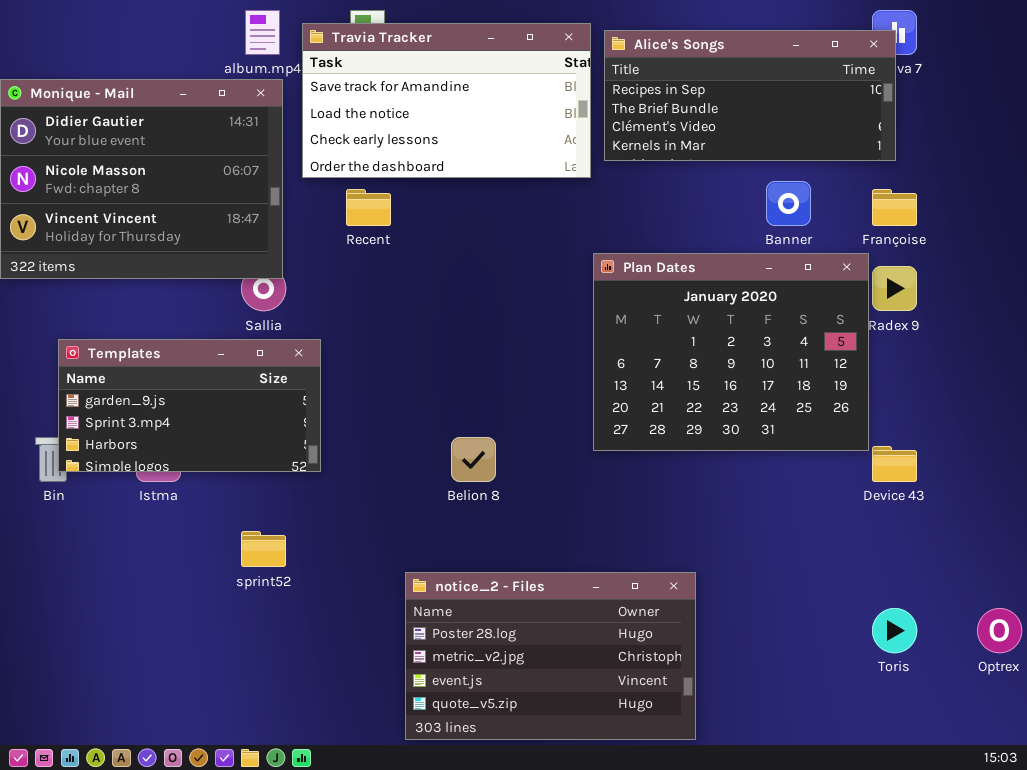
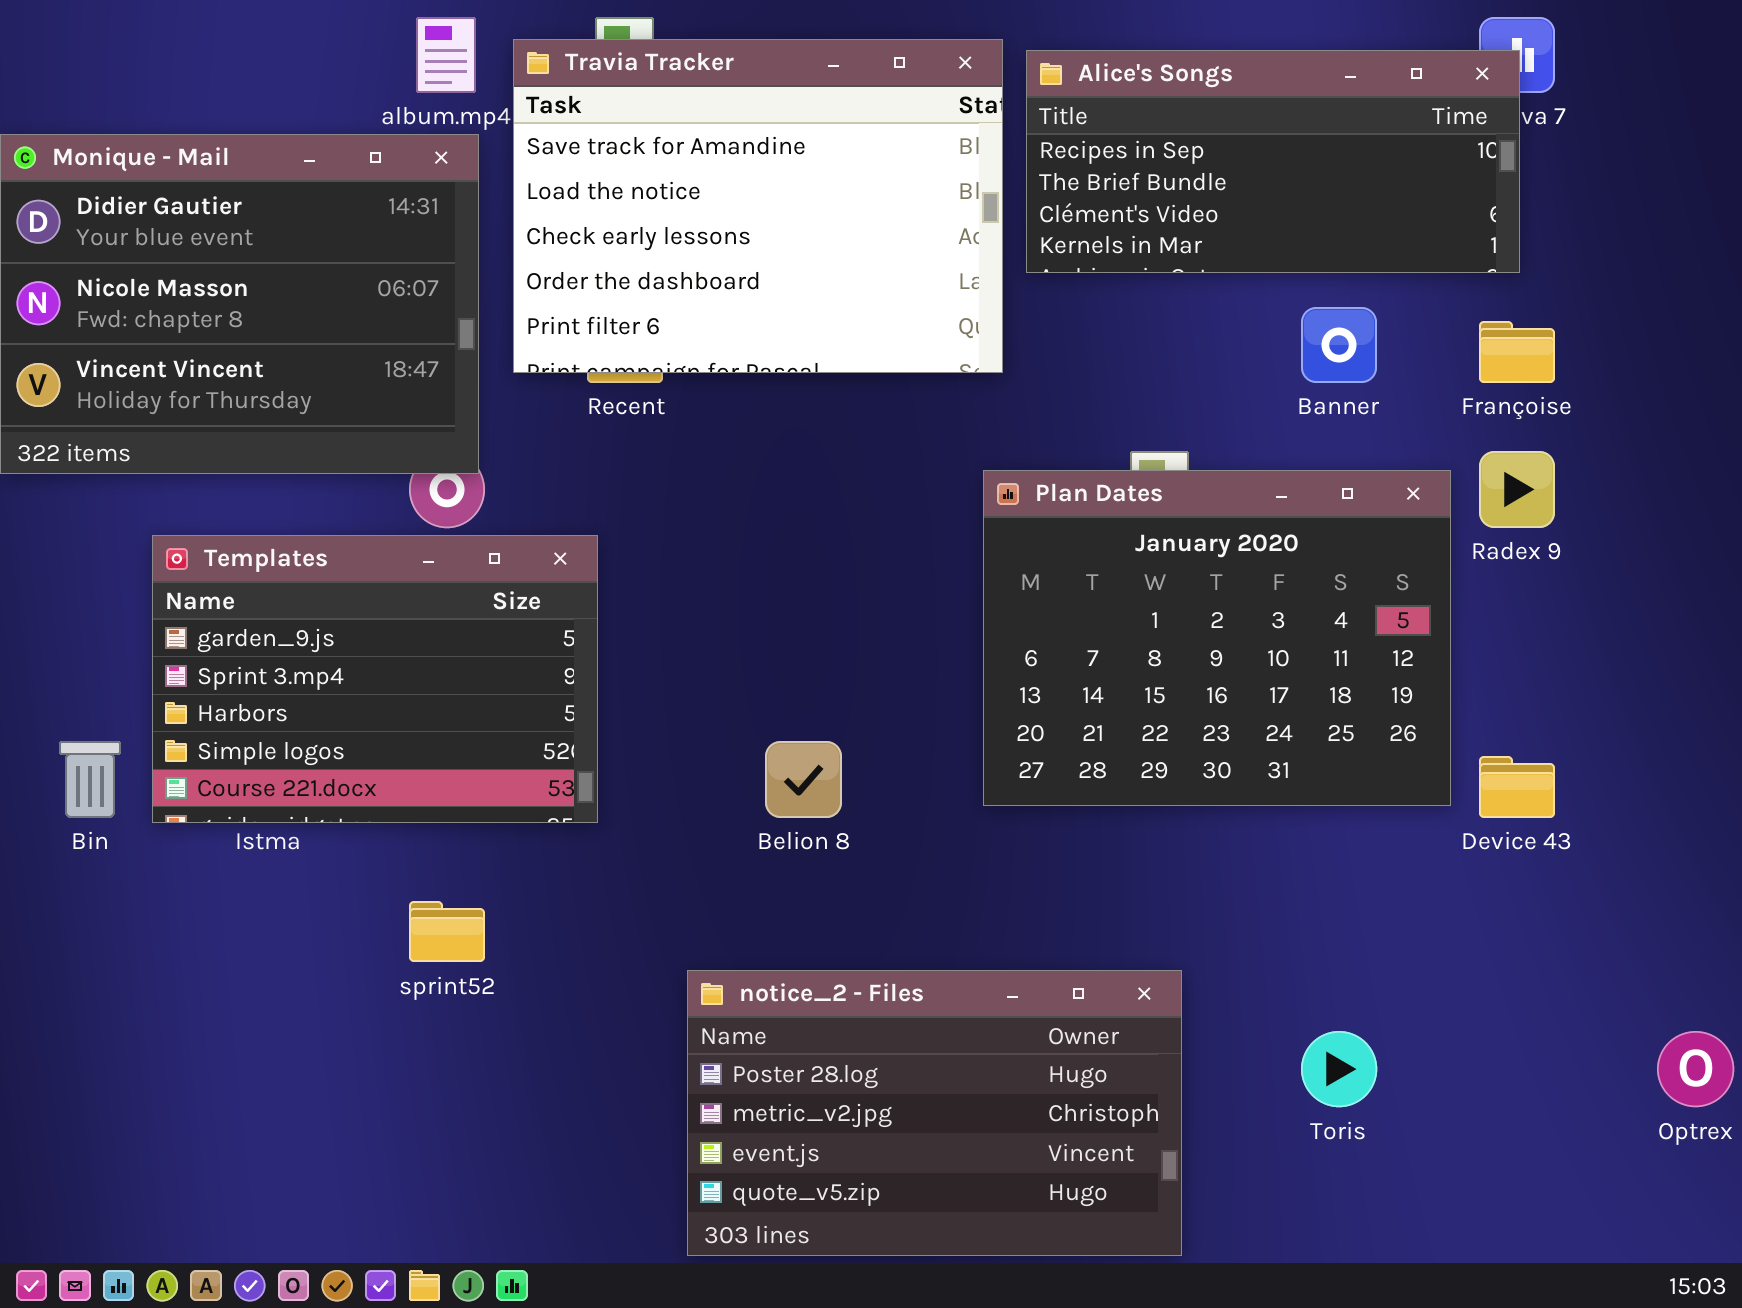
Travia Tracker: [302,23,591,178] -> [513,39,1003,373], resized
Plan Dates: [593,253,869,451] -> [983,470,1451,806], moved
Templates: [58,339,321,472] -> [152,535,598,823], moved, resized
Toris: [872,608,917,653] -> [1301,1031,1377,1107], moved

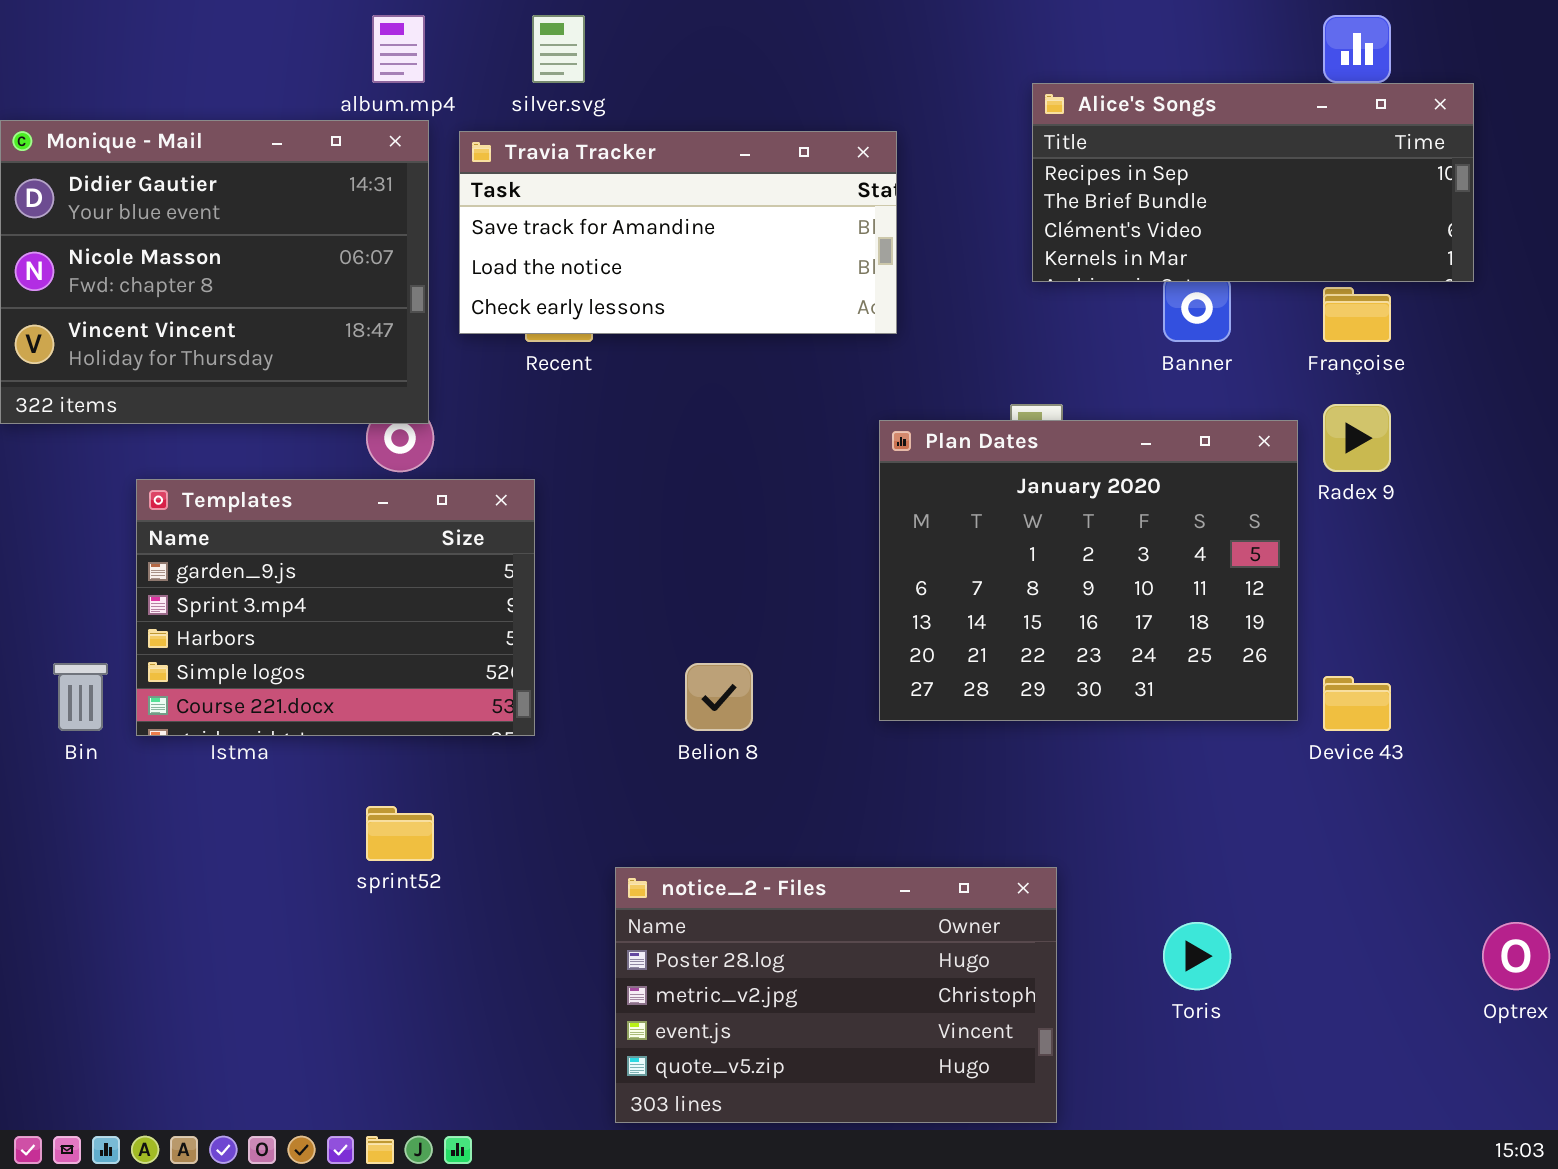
Travia Tracker: [513,39,1003,373] -> [459,131,897,334], resized
Alice's Songs: [1026,50,1520,273] -> [1032,83,1474,282], moved

